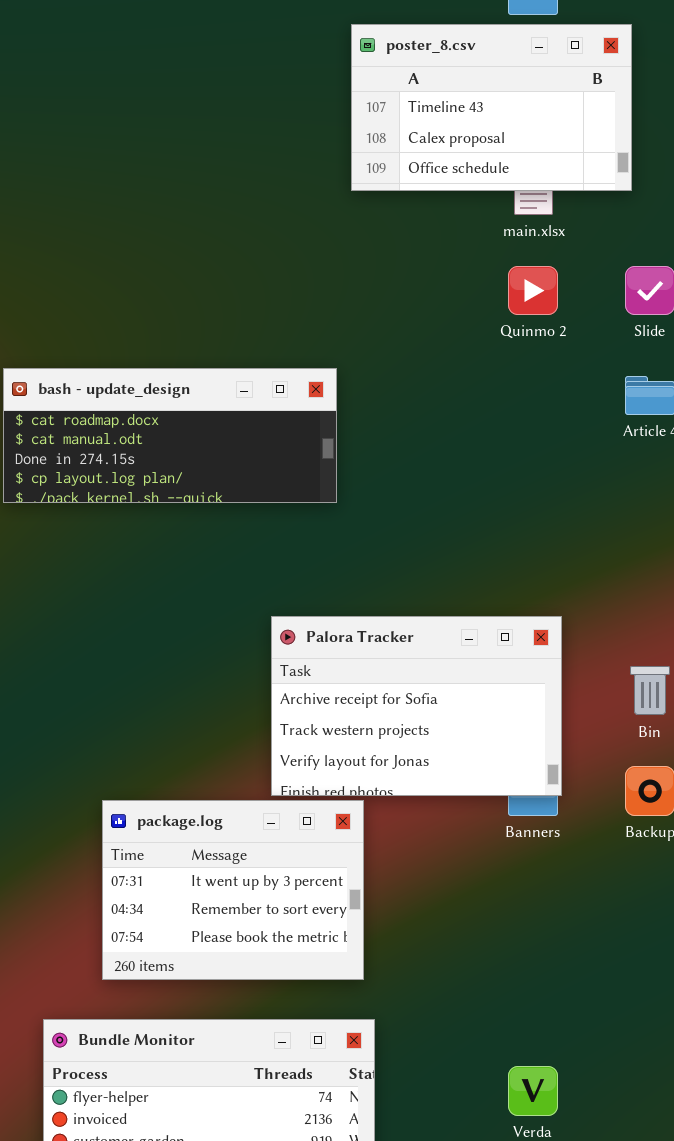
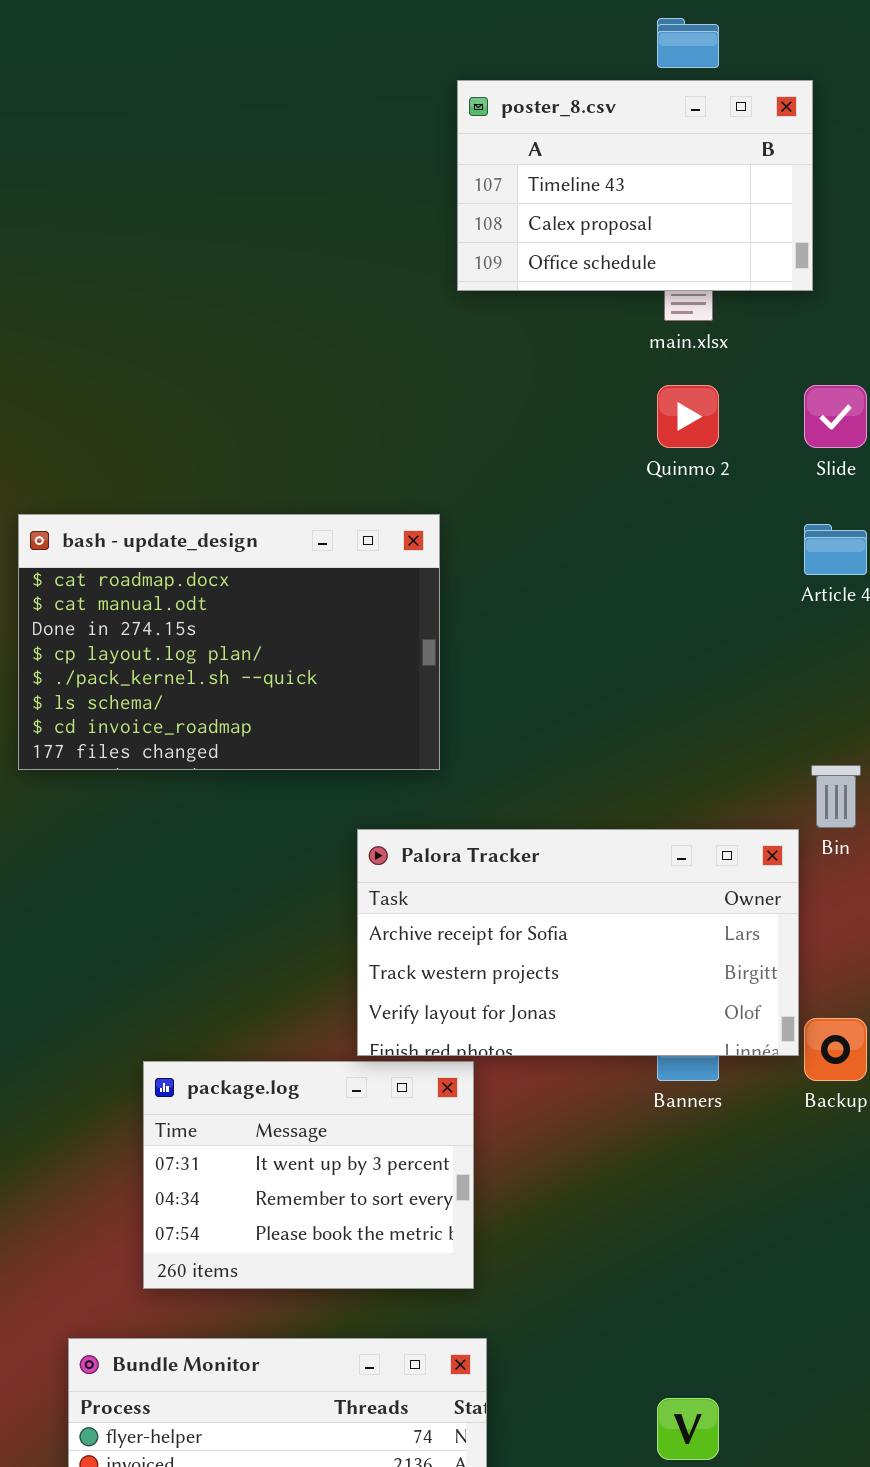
bash - update_design: [3,368,337,503] -> [18,514,440,770], resized
Palora Tracker: [271,616,562,796] -> [357,829,799,1056], resized
Bin: [630,666,670,715] -> [811,765,861,828], moved

